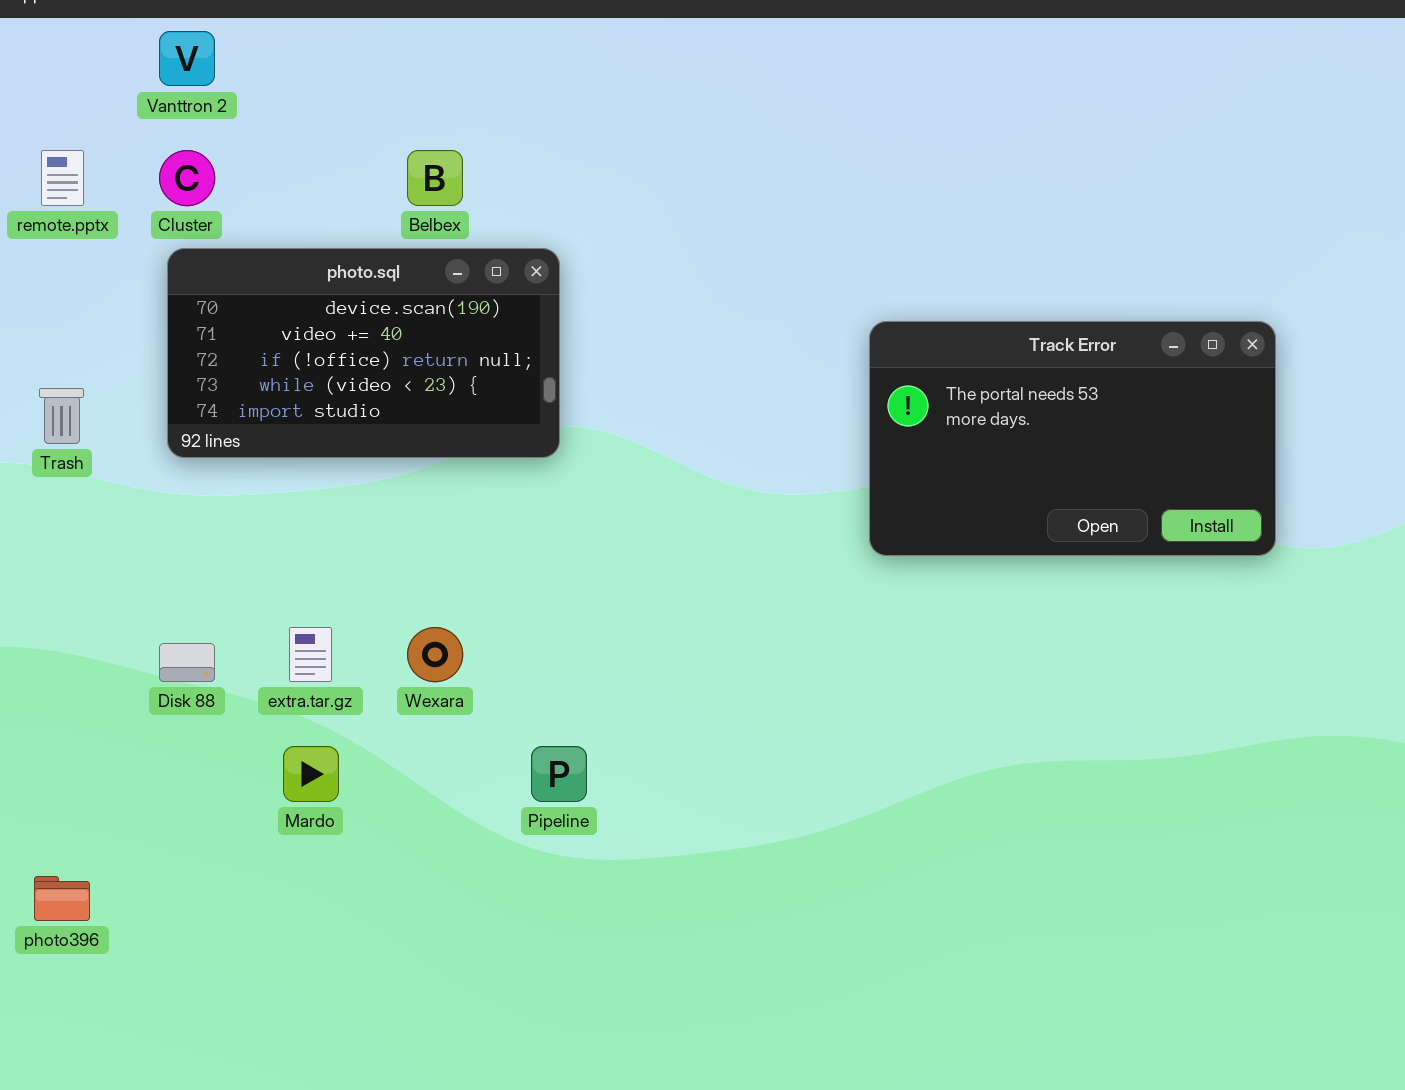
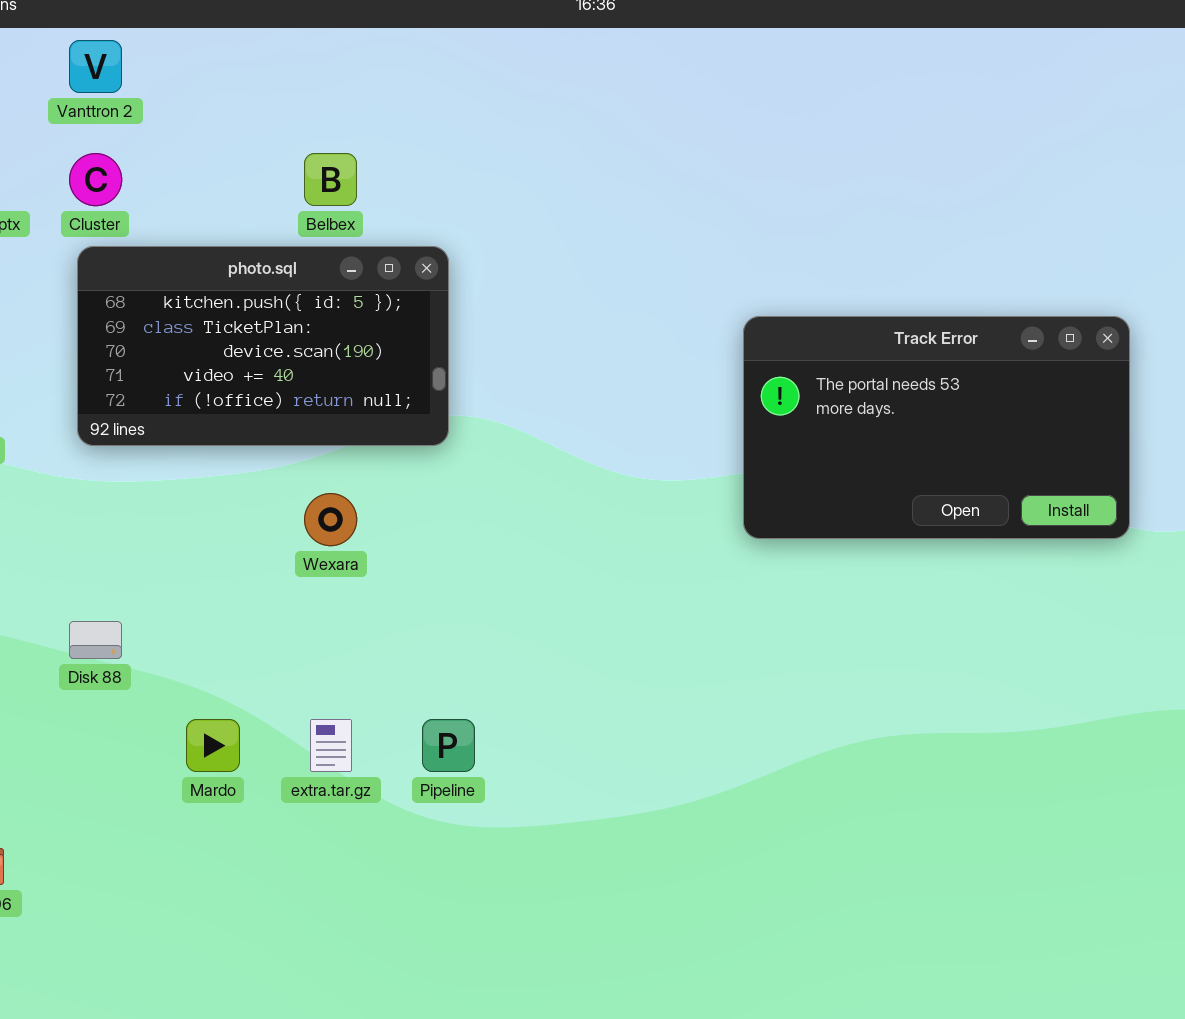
photo.sql: [167,248,560,458] -> [77,246,449,446], scrolled up 2 rows
extra.tar.gz: [289,627,332,682] -> [310,719,352,772], moved
Wexara: [407,627,463,682] -> [304,493,357,546], moved

